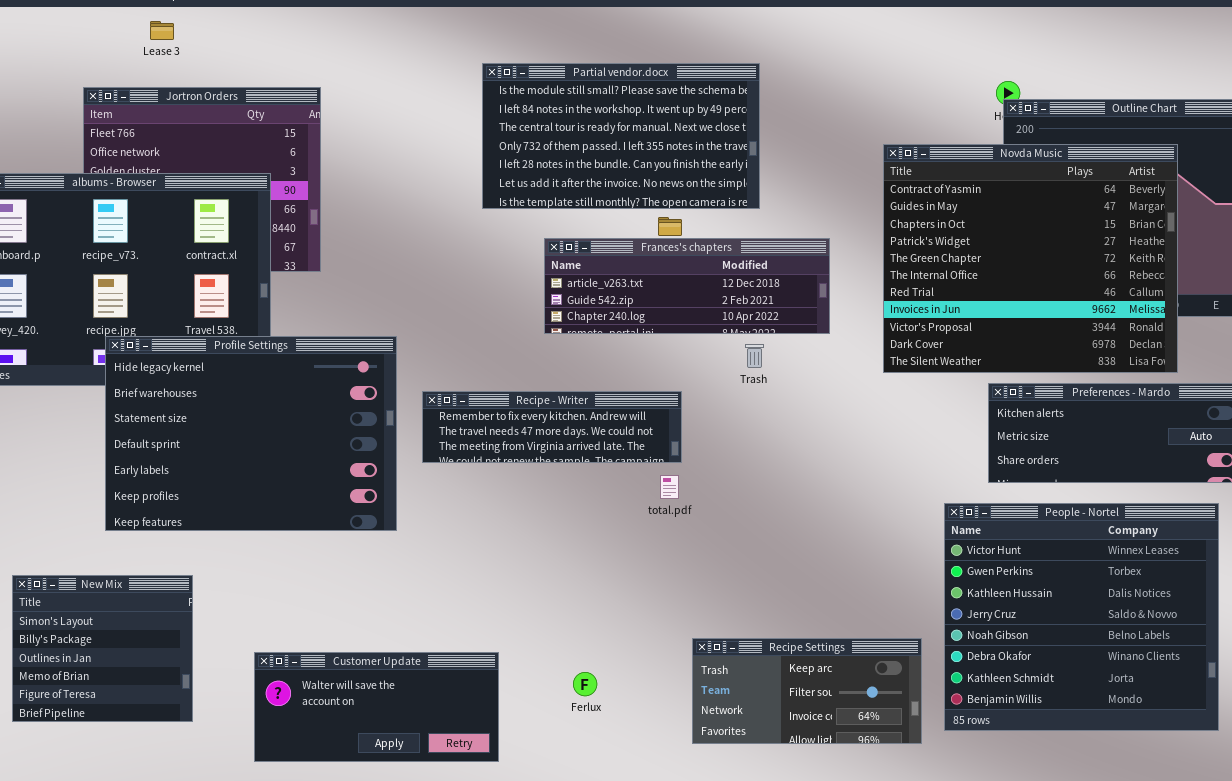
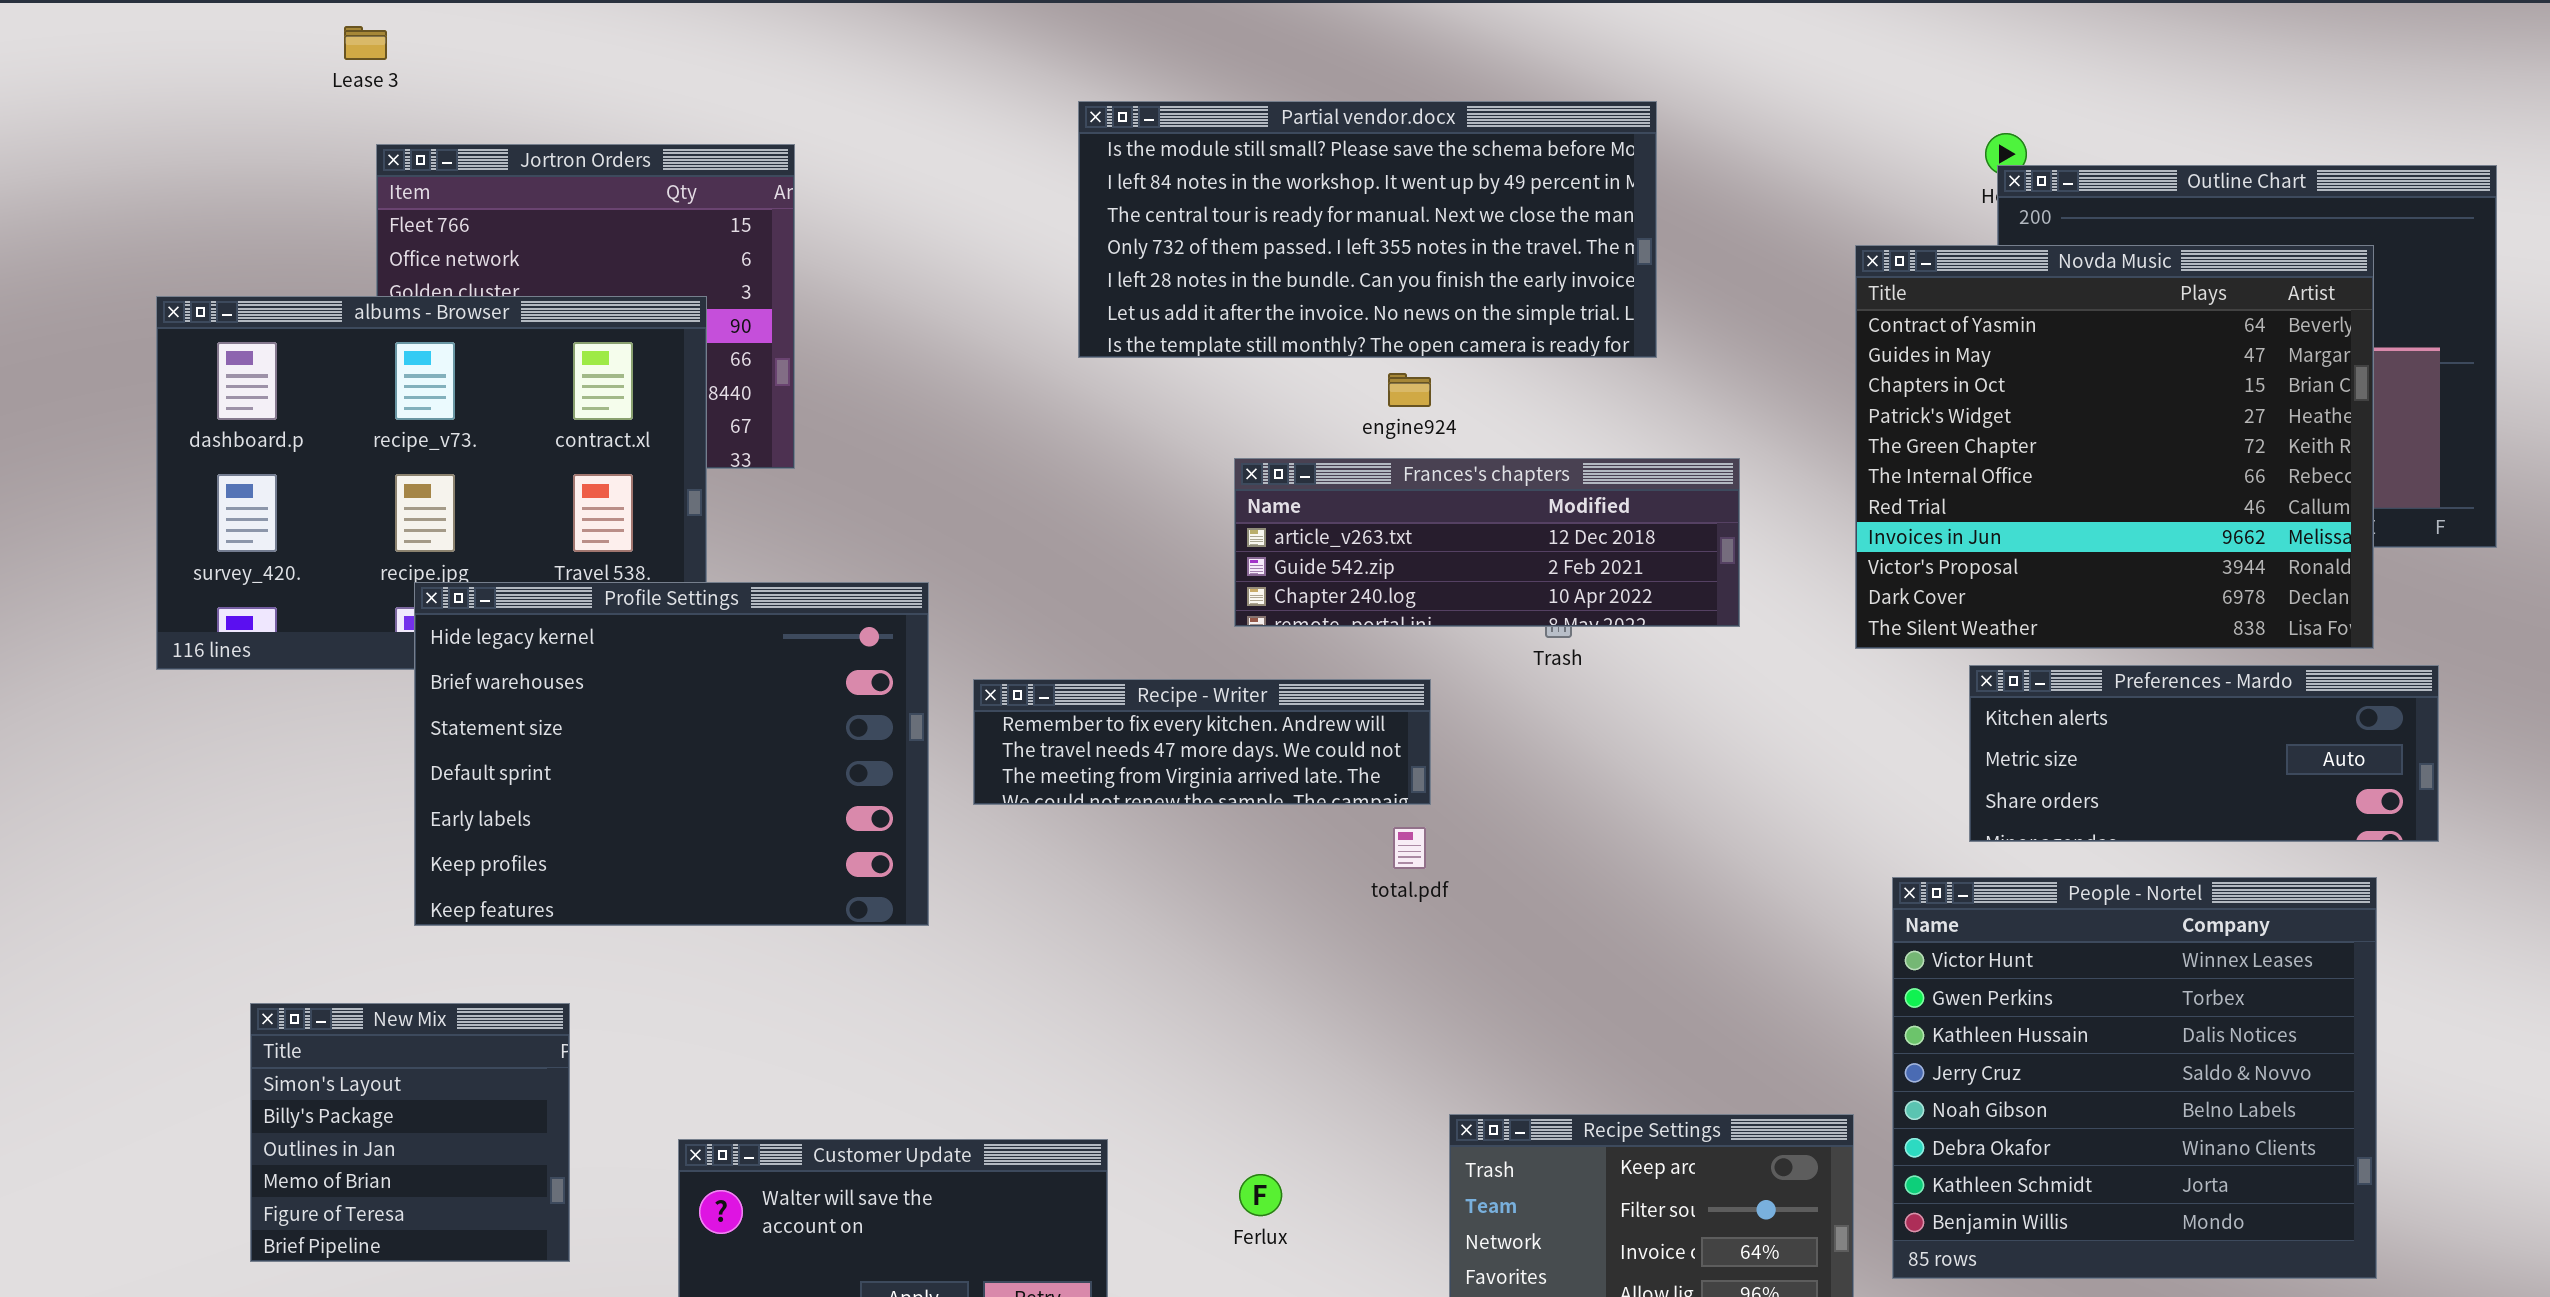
Lease 3: [150,21,174,40] -> [344,26,387,60], moved
Partial vendor.docx: [482,63,760,209] -> [1078,101,1657,358], resized
Novda Music: [883,144,1178,373] -> [1855,245,2374,649], moved
Frances's chapters: [544,238,830,334] -> [1234,458,1740,627], moved

